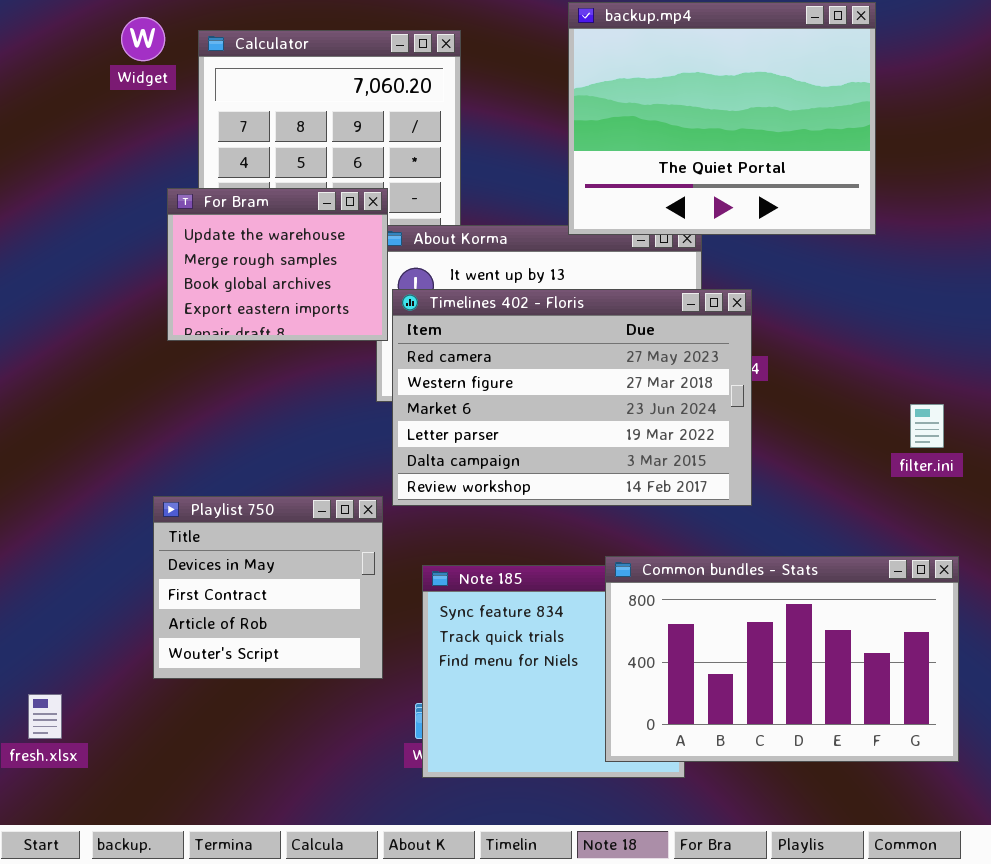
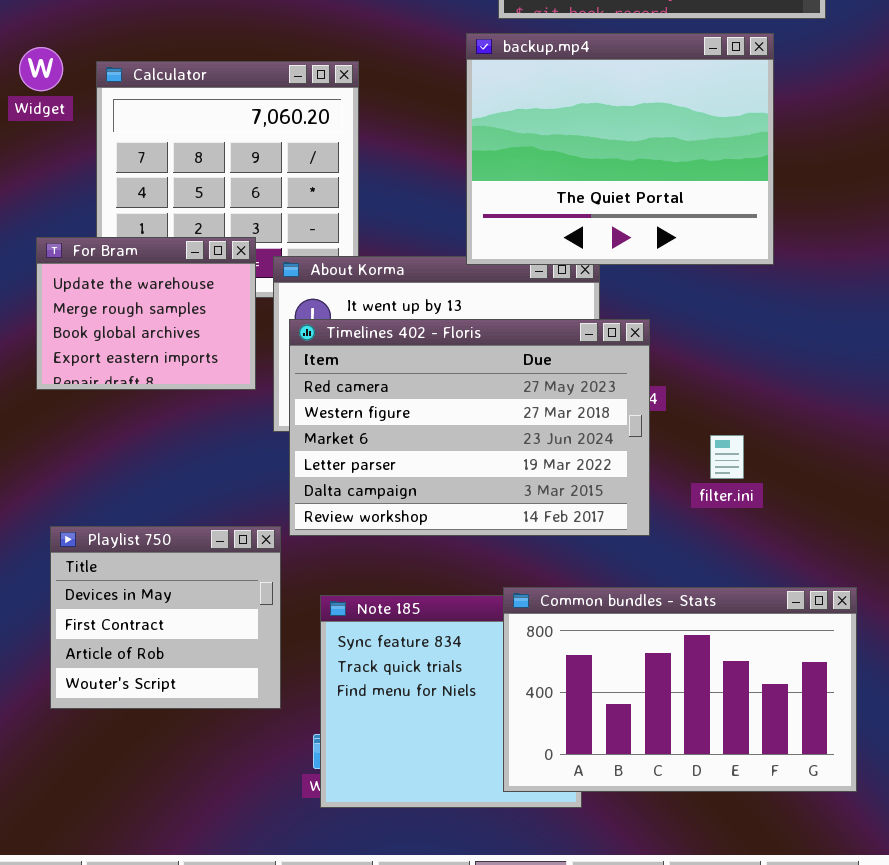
For Bram: [167,188,388,341] -> [36,237,256,390], moved
filter.ini: [910,404,944,448] -> [710,435,744,479], moved

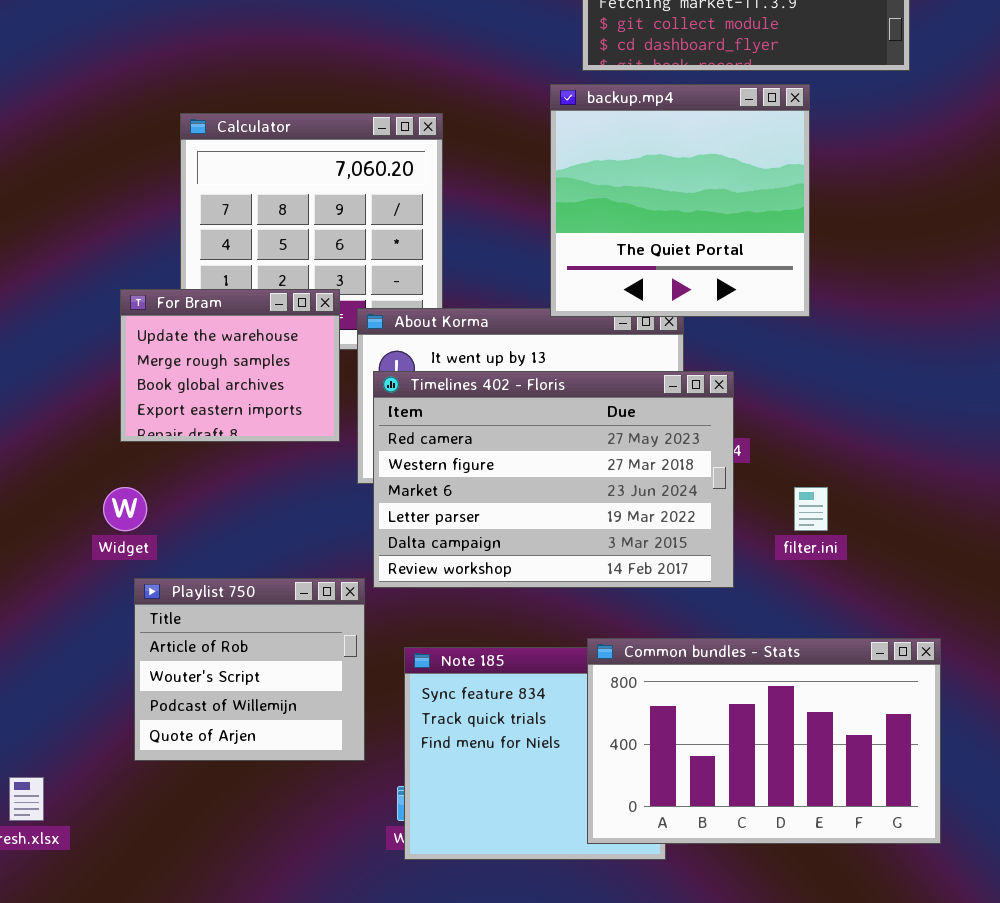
backup.mp4: [466,33,774,265] -> [550,84,810,317], resized
Widget: [19,47,63,91] -> [103,487,147,531], moved
Playlist 750: [50,526,281,709] -> [134,578,365,761], scrolled down 2 rows

